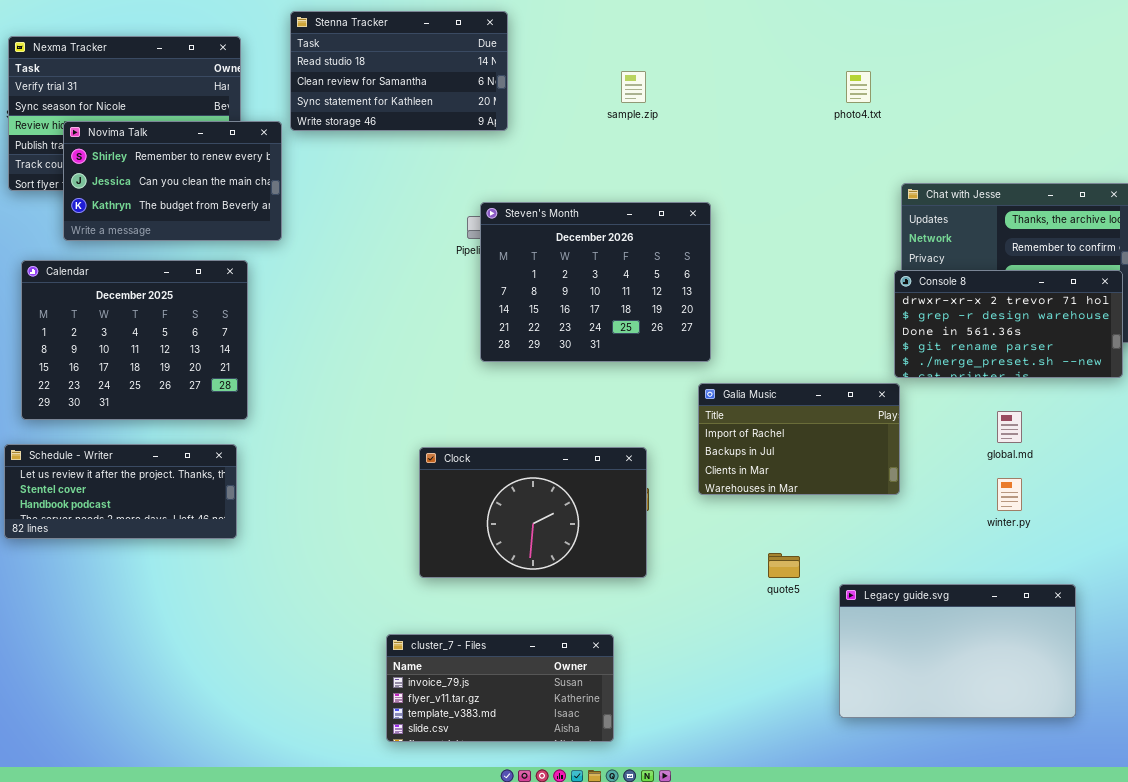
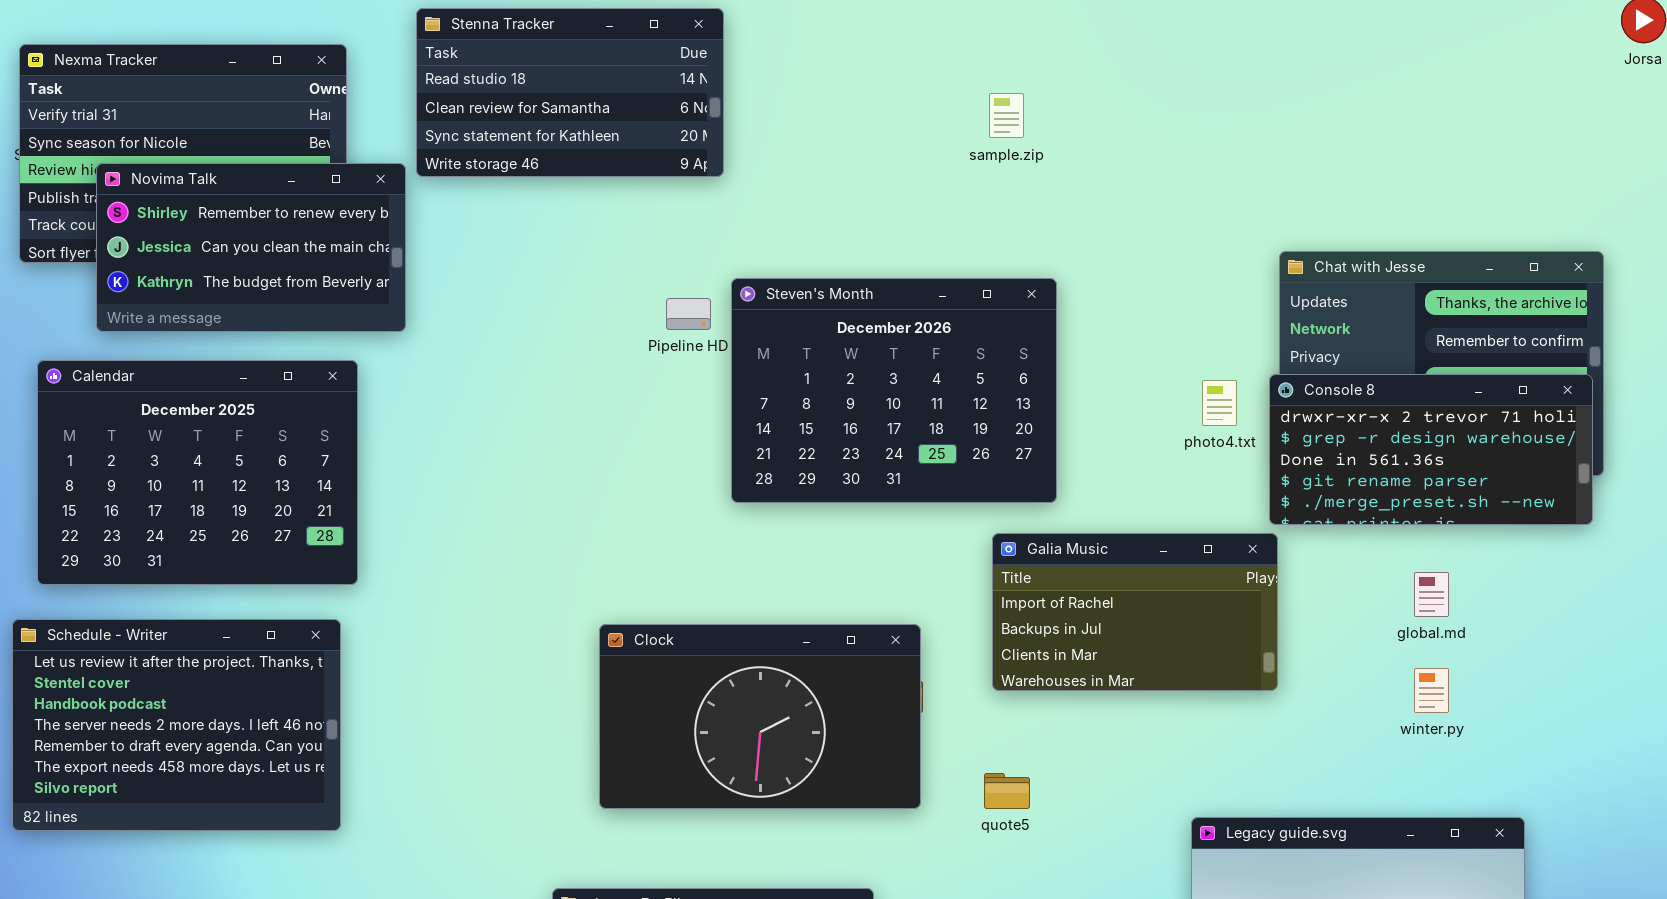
sample.zip: [621,71,646,103] -> [989,93,1024,138], moved
photo4.txt: [846,71,871,103] -> [1202,380,1237,426], moved
Steven's Month: [480,202,711,362] -> [731,278,1057,503], moved
Schedule - Writer: [4,444,237,539] -> [12,619,341,831], resized
quote5: [768,553,800,578] -> [984,773,1030,809], moved

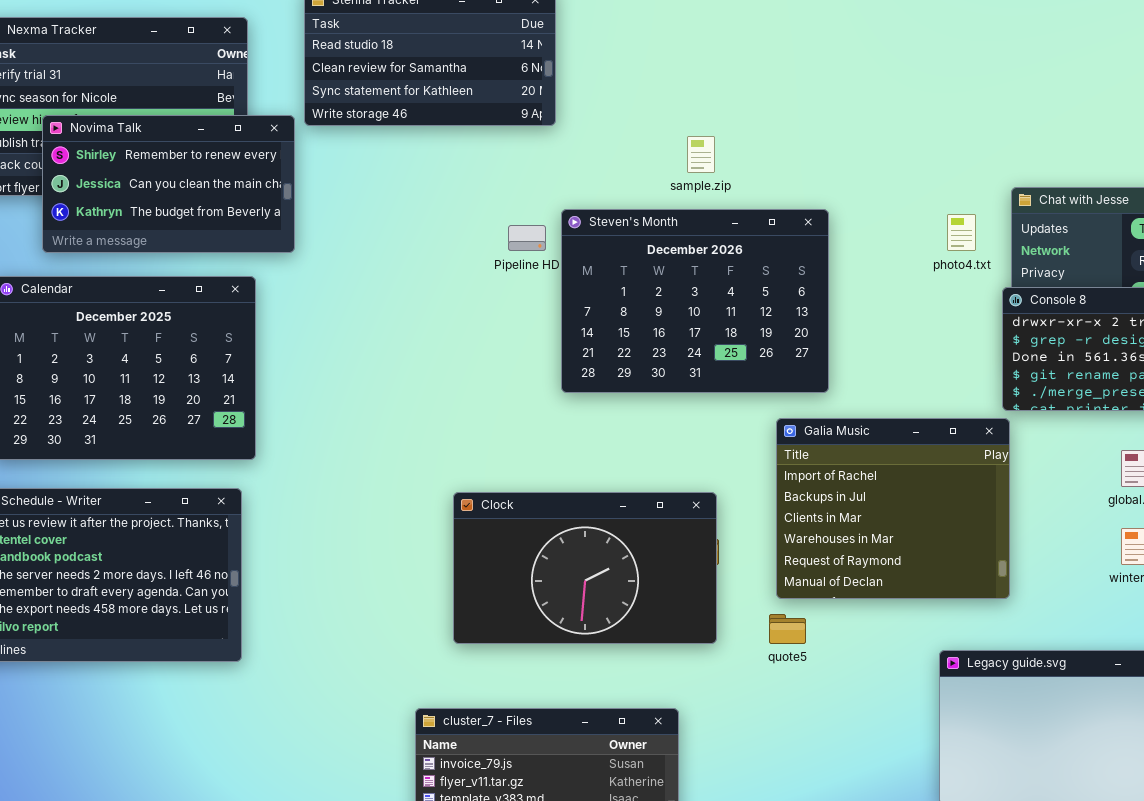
sample.zip: [989,93,1024,138] -> [687,136,715,173], moved
photo4.txt: [1202,380,1237,426] -> [947,214,976,251], moved
Galia Music: [992,533,1278,691] -> [776,418,1010,599], resized

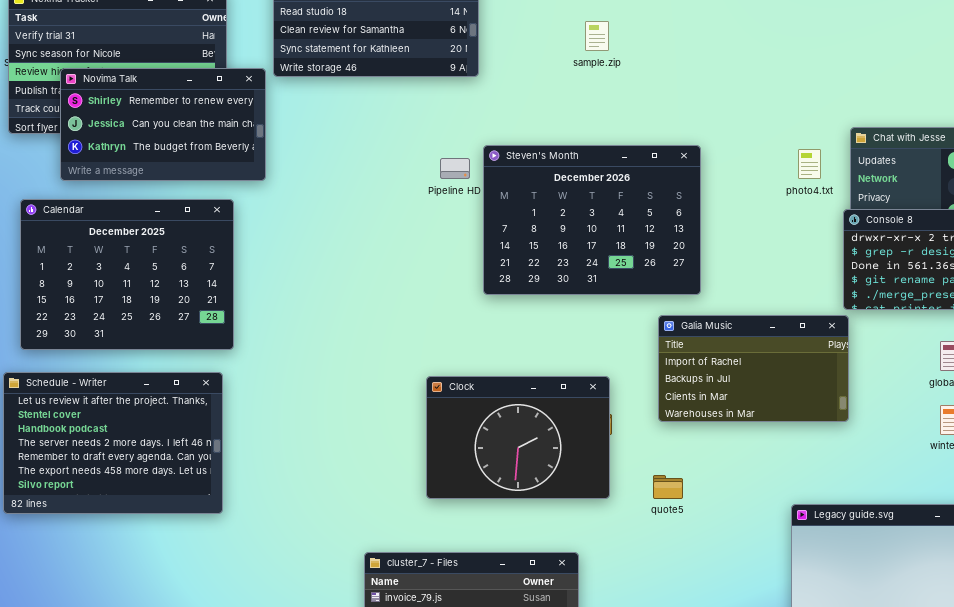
sample.zip: [687,136,715,173] -> [585,21,609,51], moved
Galia Music: [776,418,1010,599] -> [658,315,849,422], resized
Clock: [453,492,717,644] -> [426,376,610,499], resized

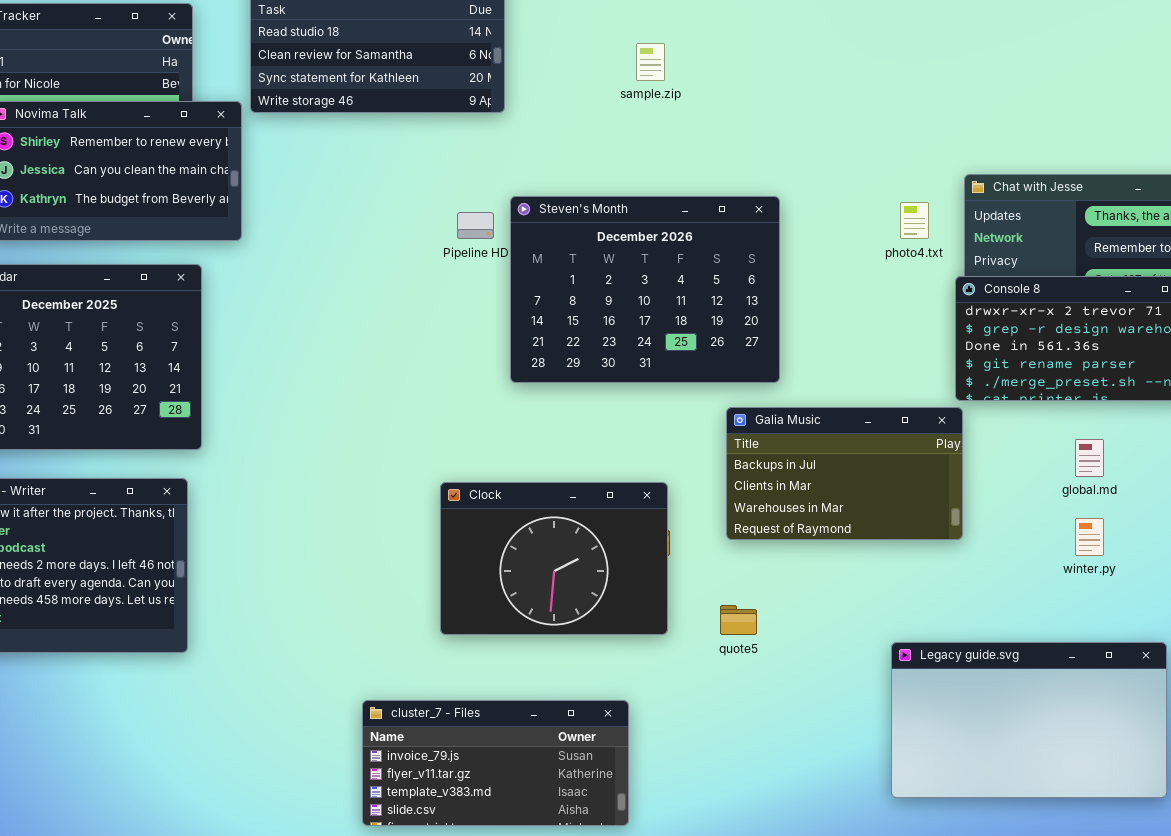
Galia Music: [658,315,849,422] -> [726,407,963,540], scrolled down 1 row

